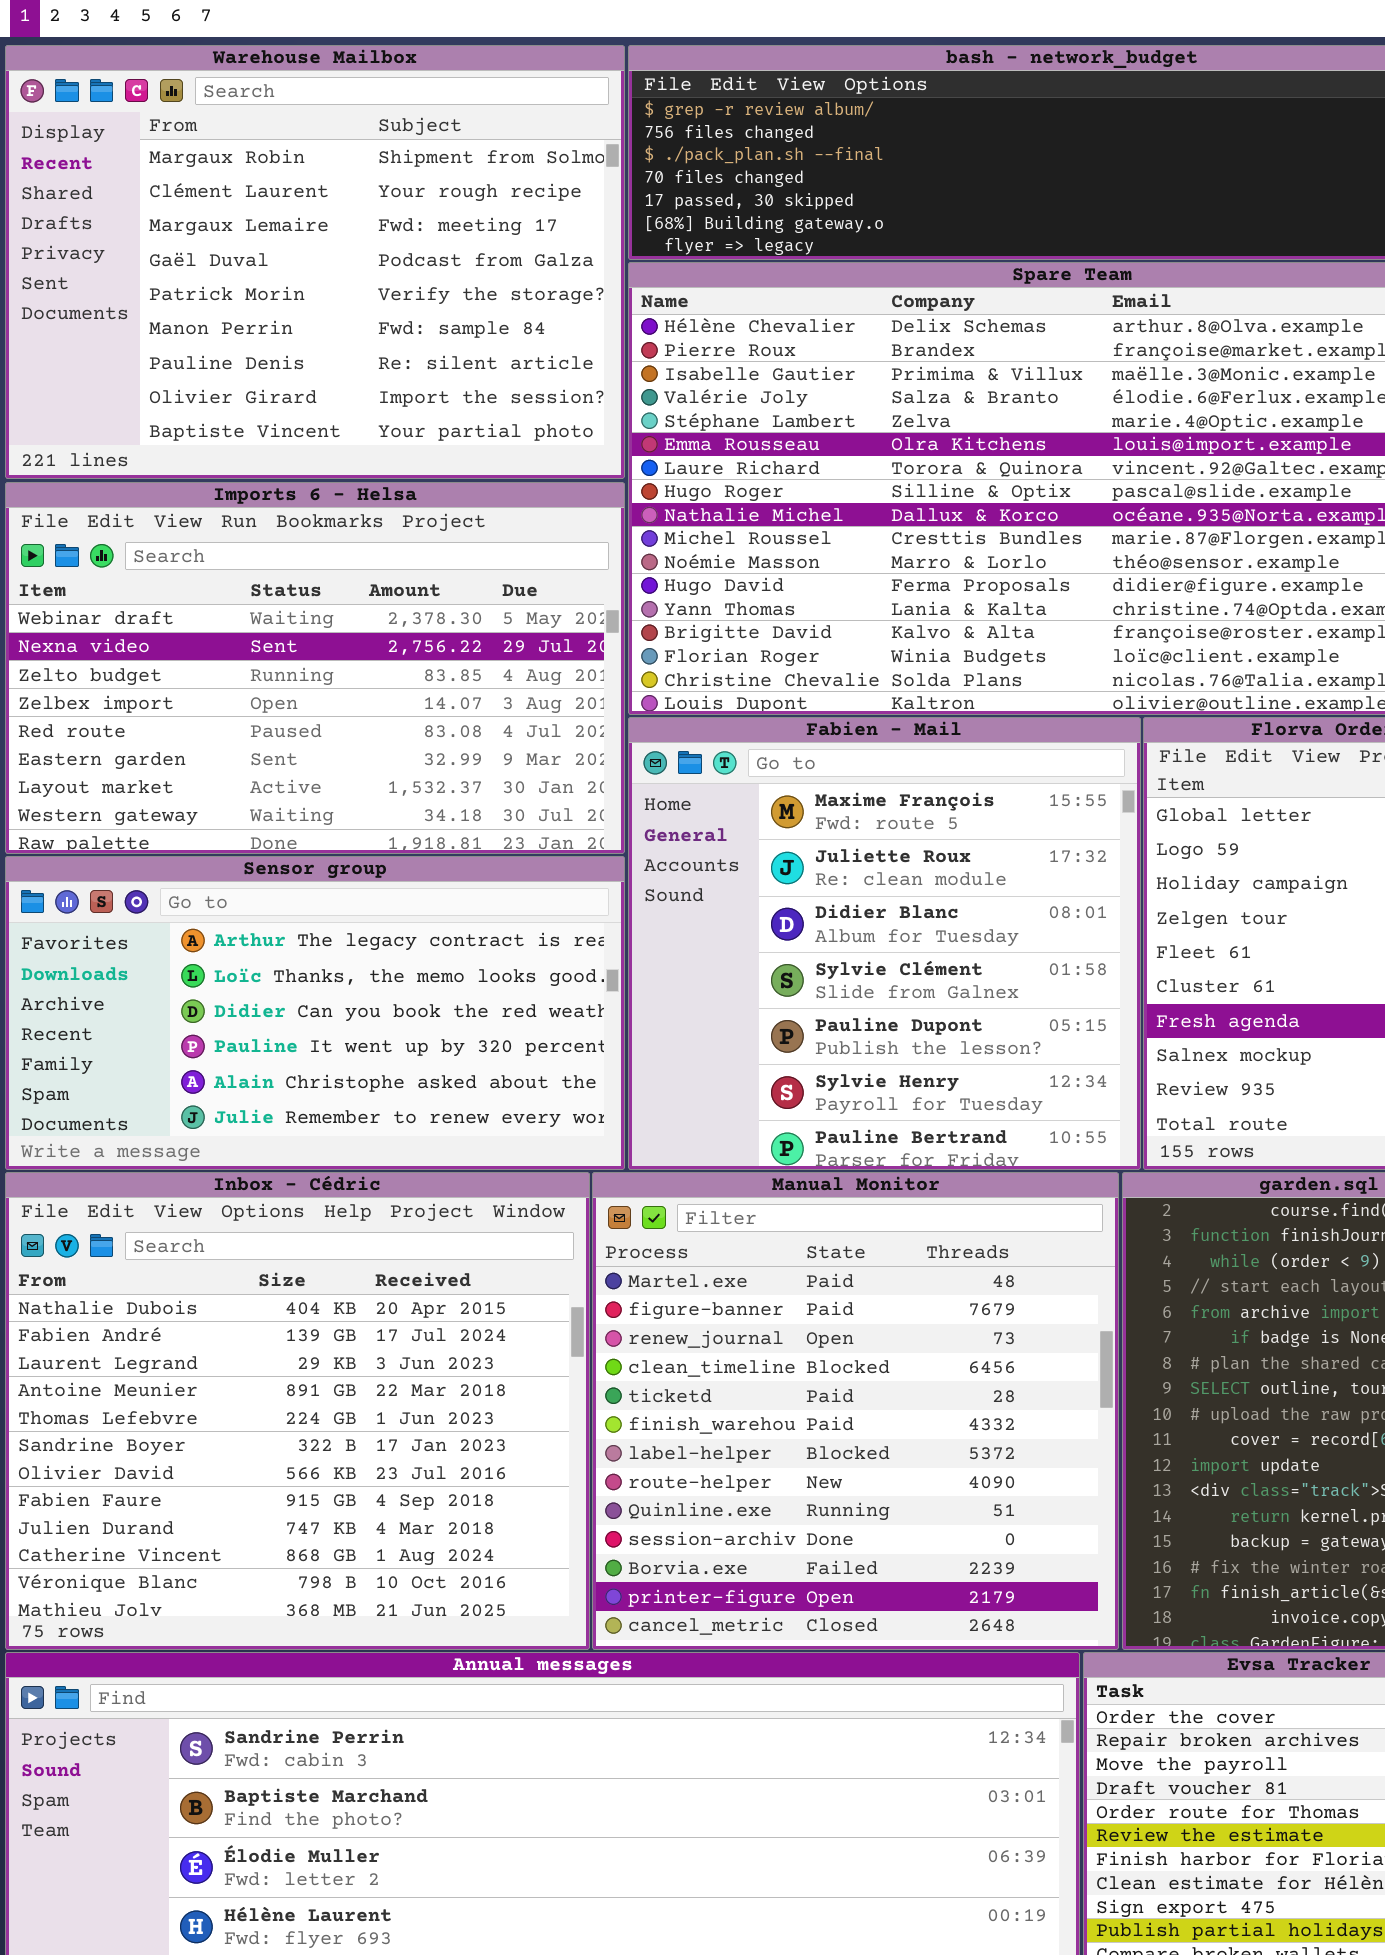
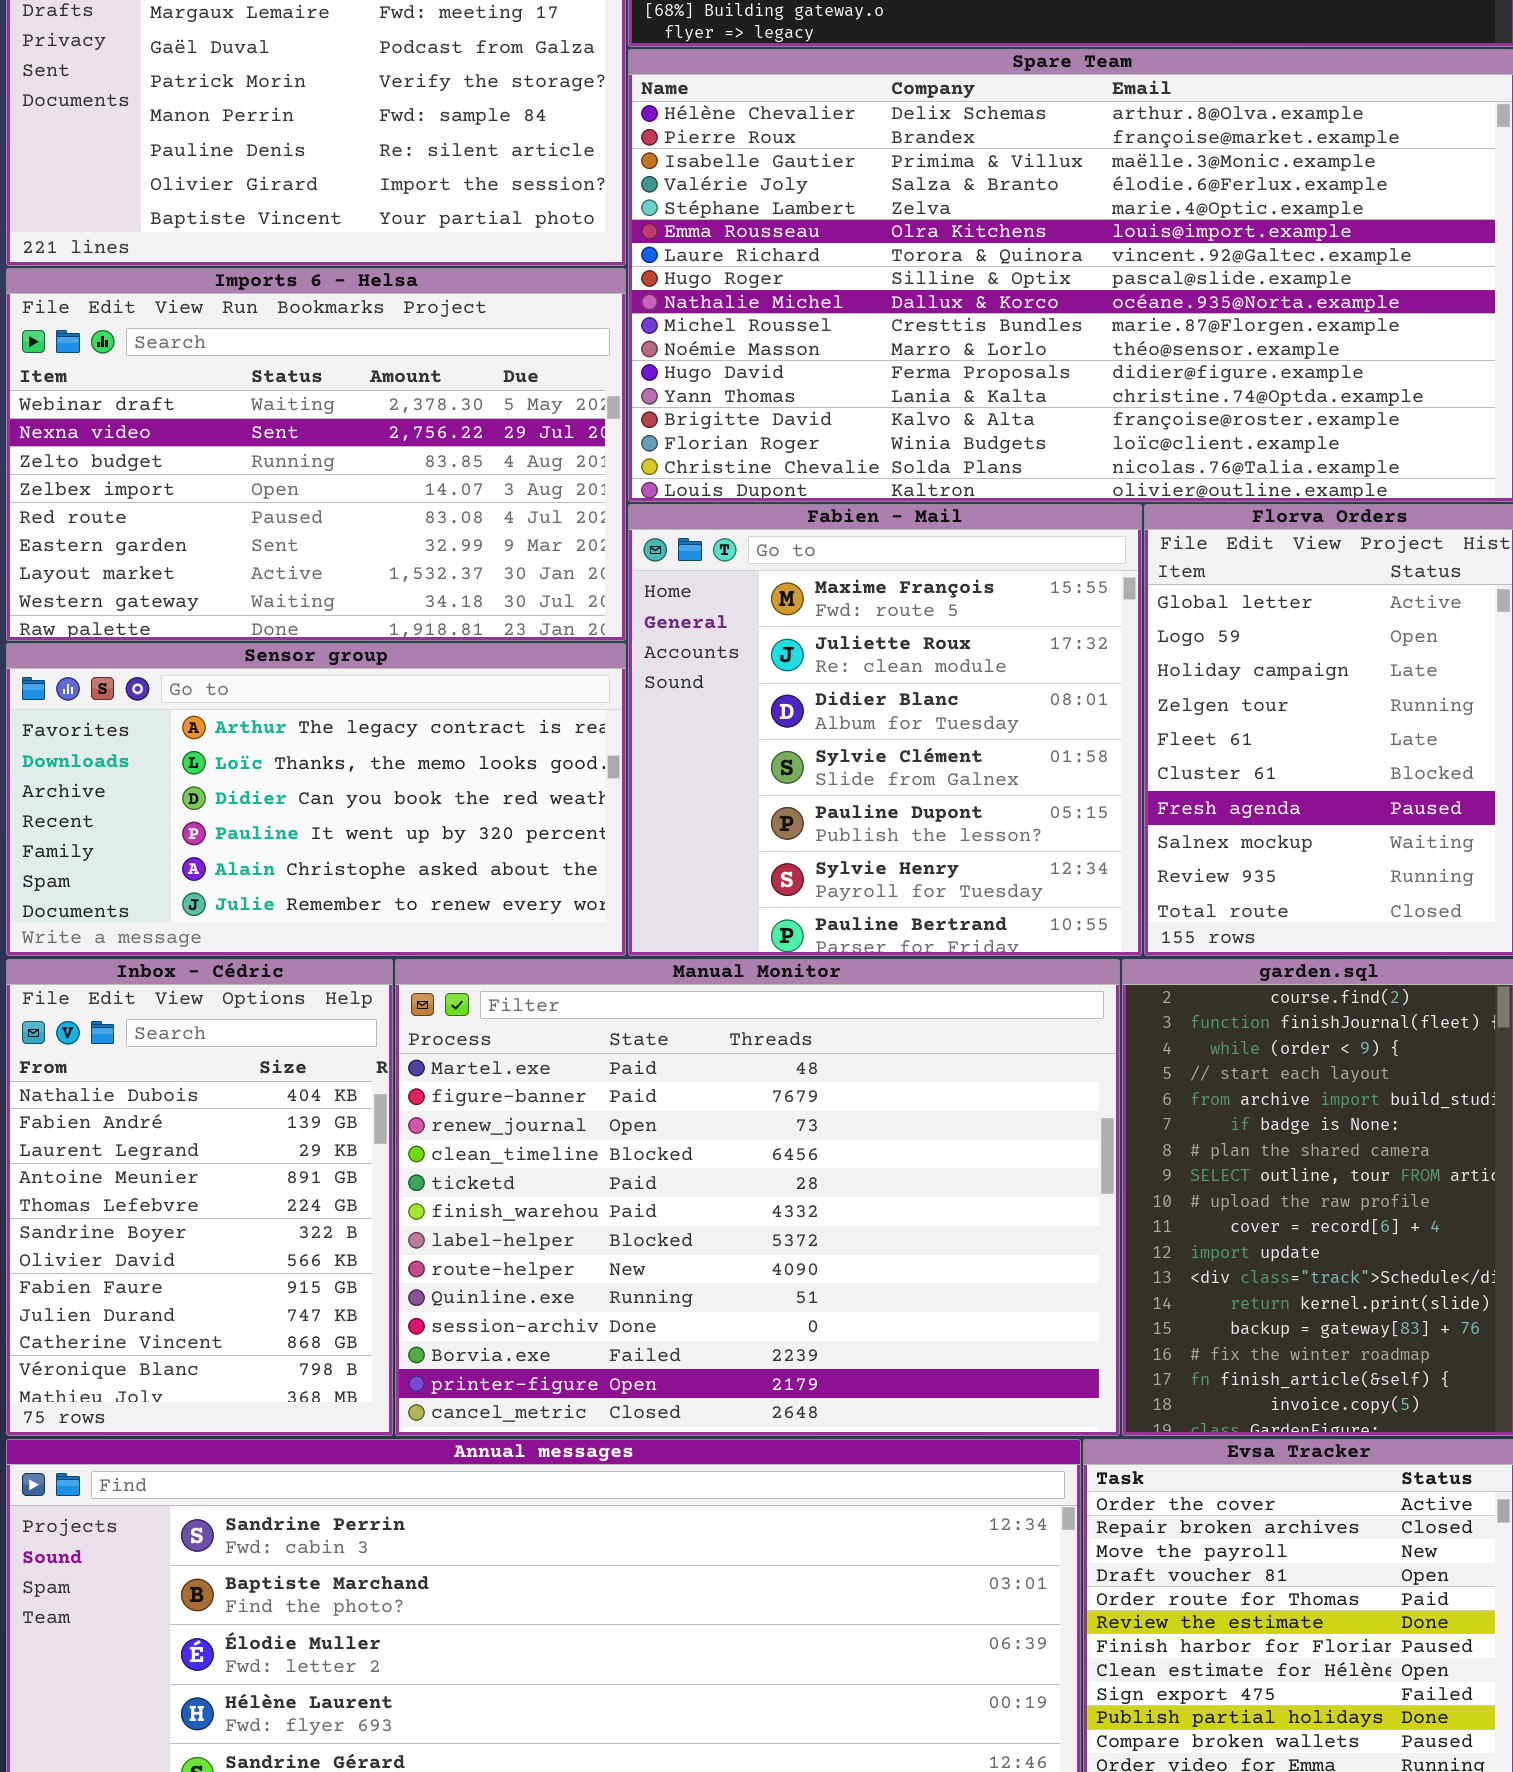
Inbox - Cédric: [5,1172,590,1650] -> [6,959,393,1436], resized
Manual Monitor: [592,1172,1119,1650] -> [395,959,1120,1436], resized

